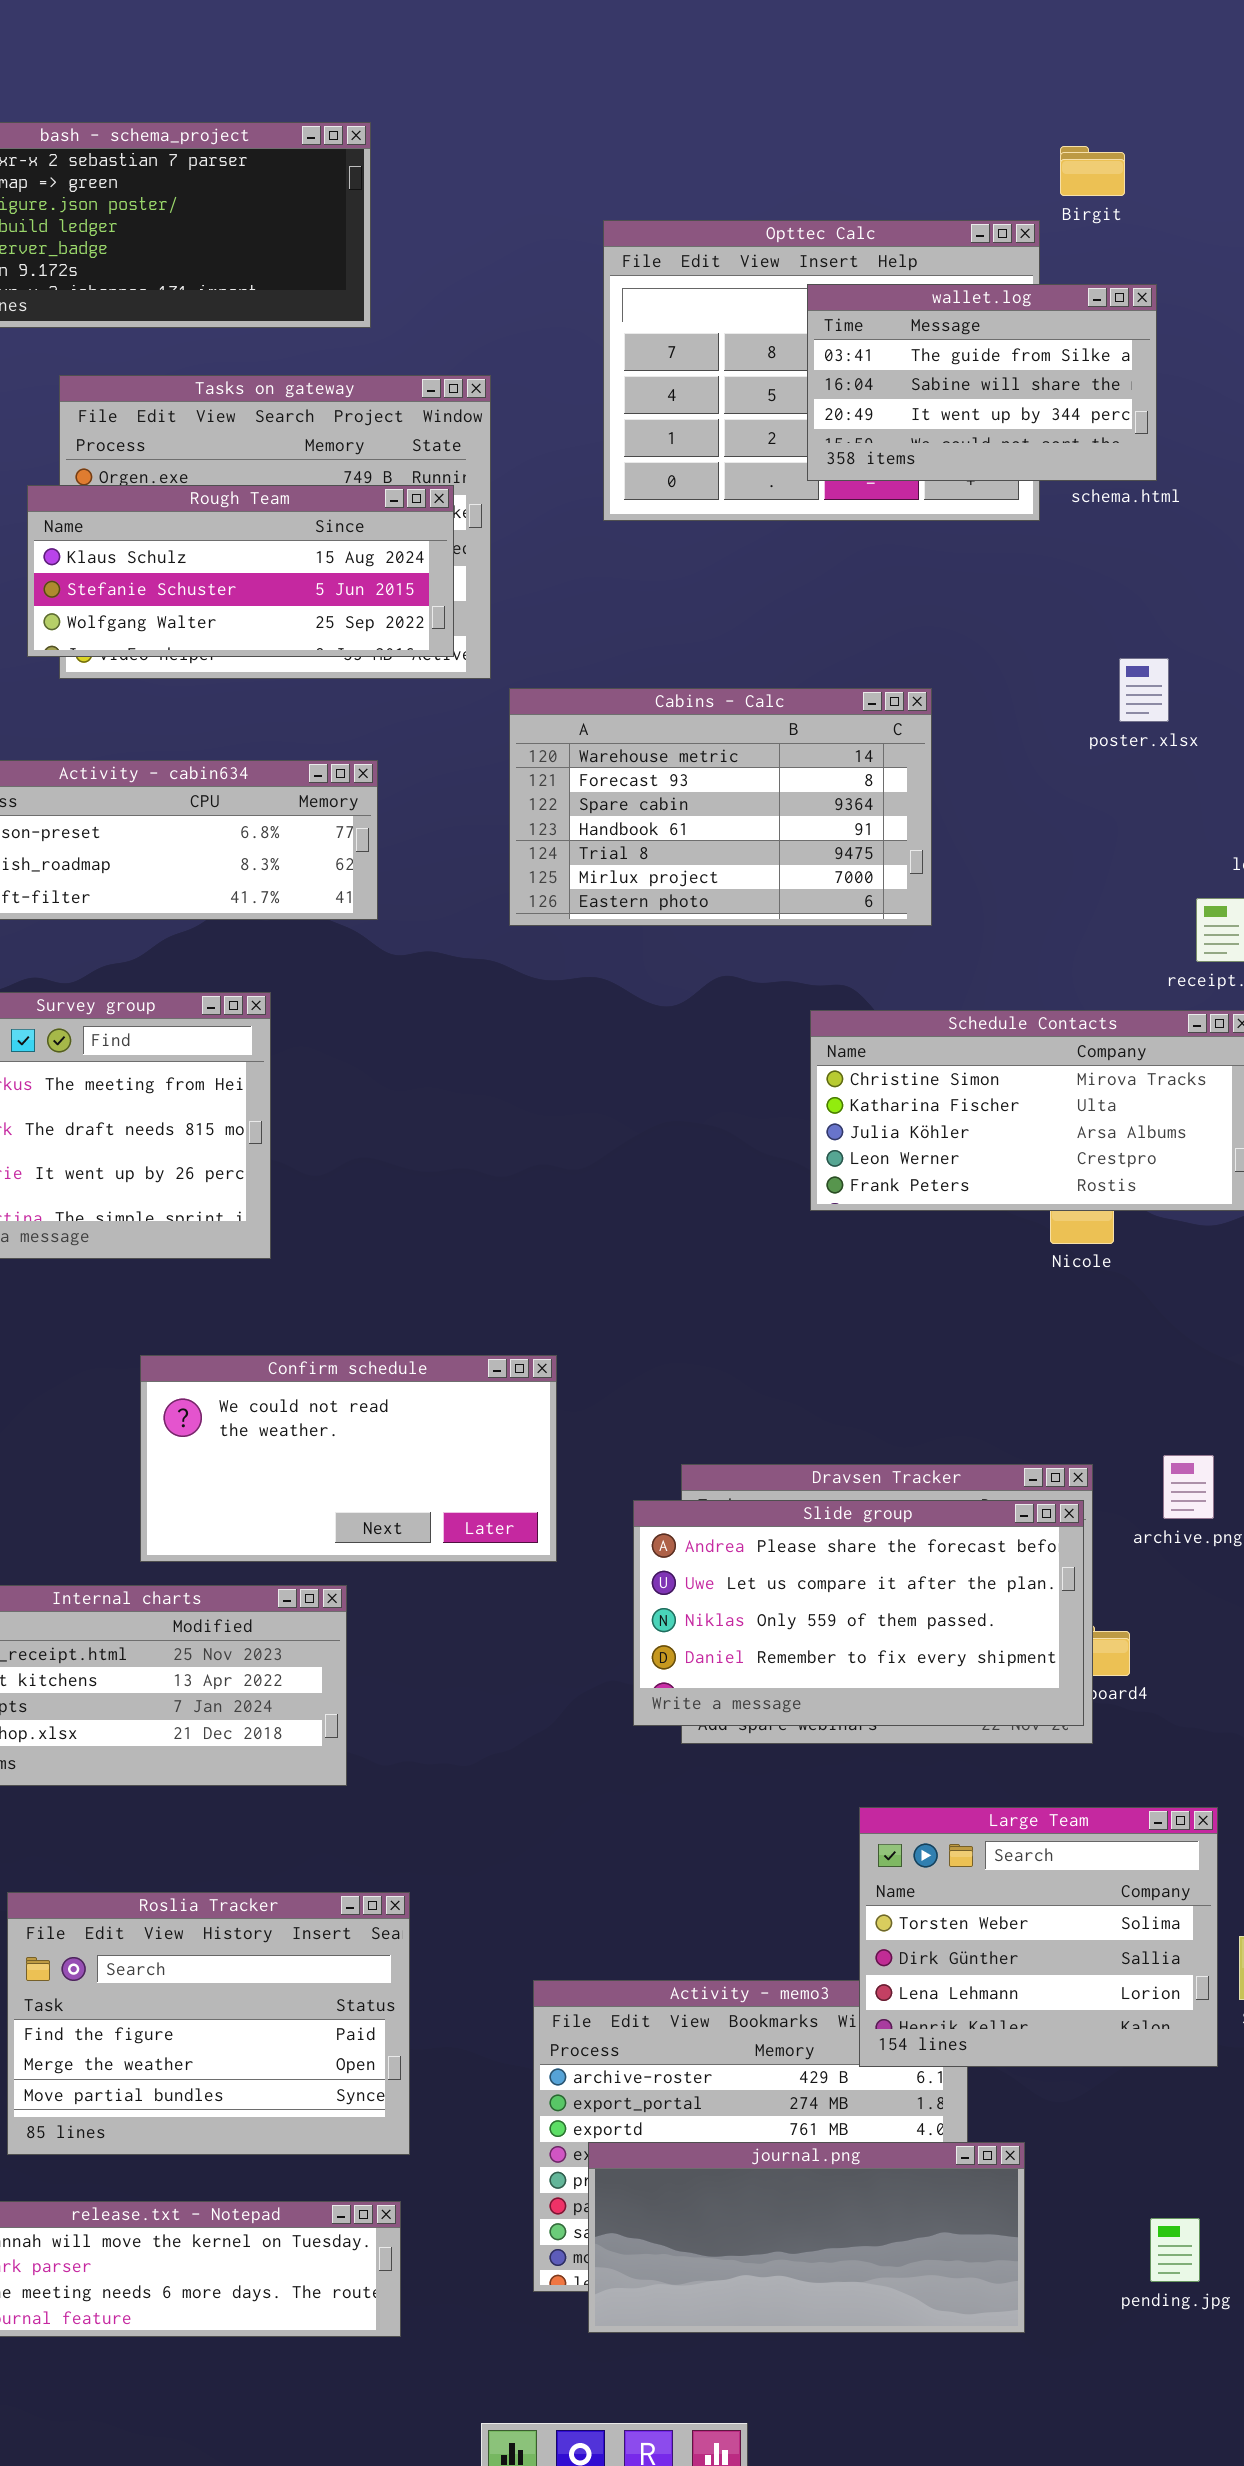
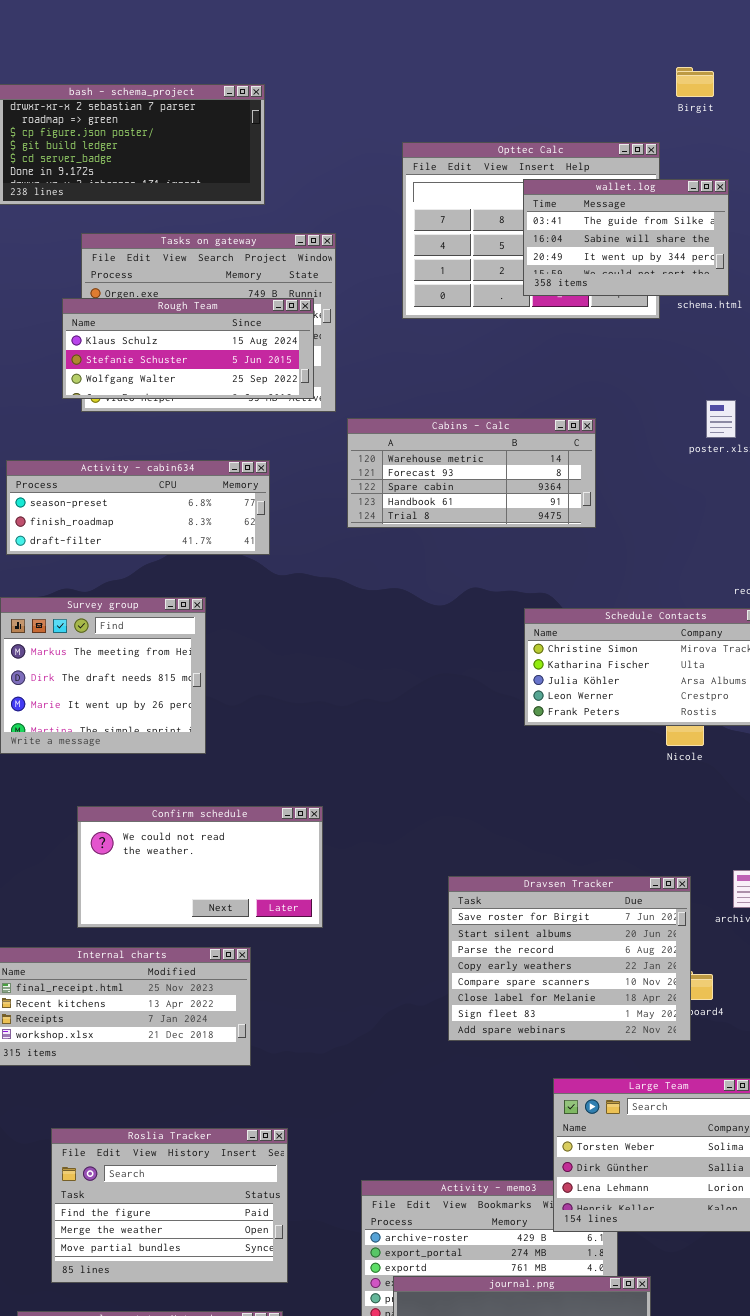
Birgit: [1060,146,1125,196] -> [676,67,714,97], moved
Cabins - Calc: [509,688,932,926] -> [347,418,596,528], resized
Confirm schedule: [140,1355,557,1562] -> [77,806,323,928], moved
Slide group: [633,1500,1084,1726] -> none, closed

